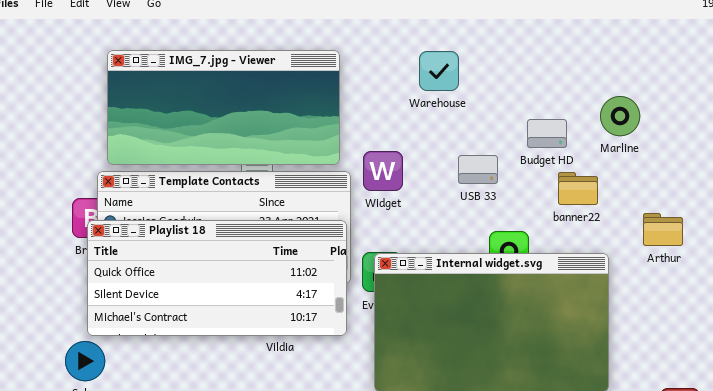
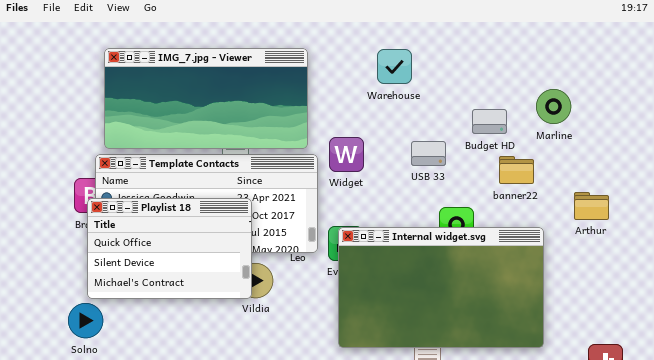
Playlist 18: [87,220,347,336] -> [87,198,252,299], resized

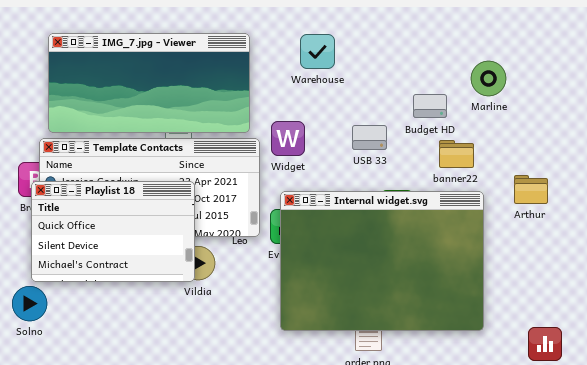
Warehouse: [377,49,412,84] -> [300,34,335,69], moved
Marline: [536,89,571,124] -> [471,61,506,96], moved
Internal widget.svg: [338,227,544,348] -> [280,191,484,331], resized

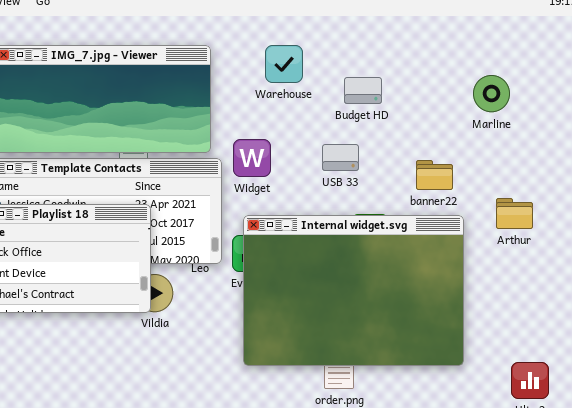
Marline: [471,61,506,96] -> [473,75,510,112], moved
Budget HD: [413,94,447,118] -> [344,77,382,104], moved

